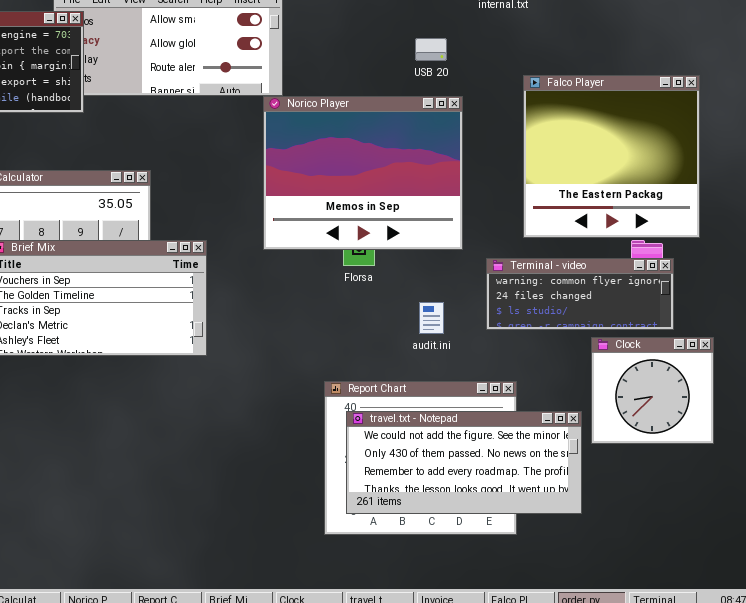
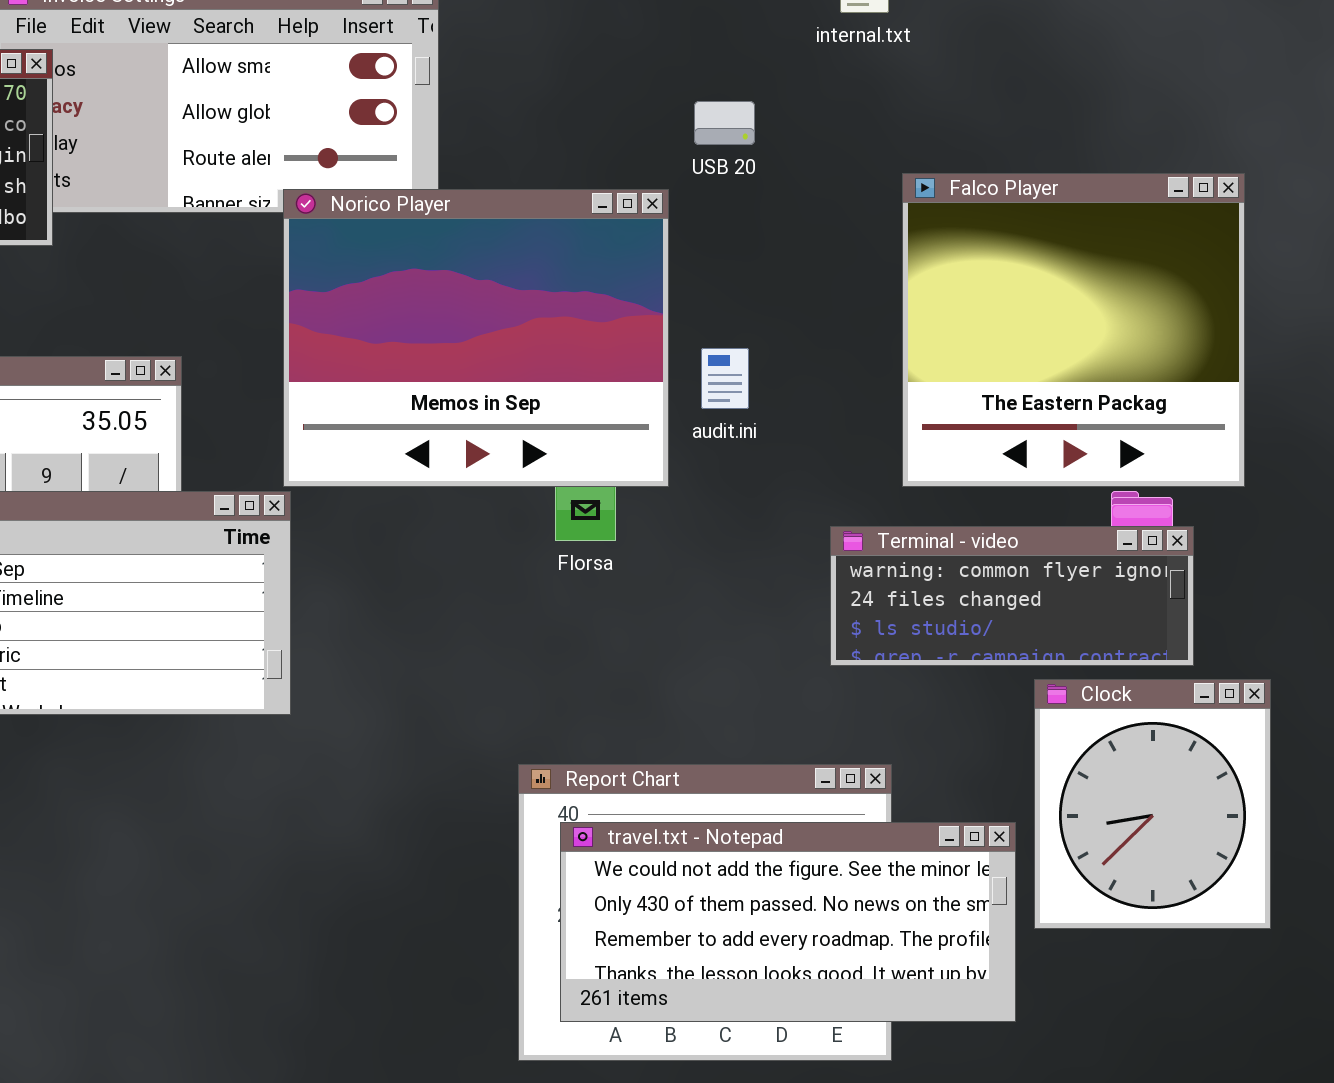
Norico Player: [263,96,463,250] -> [283,189,669,487], moved
audit.ini: [419,302,444,334] -> [701,348,749,409], moved
Clock: [591,337,714,444] -> [1034,679,1271,929], resized

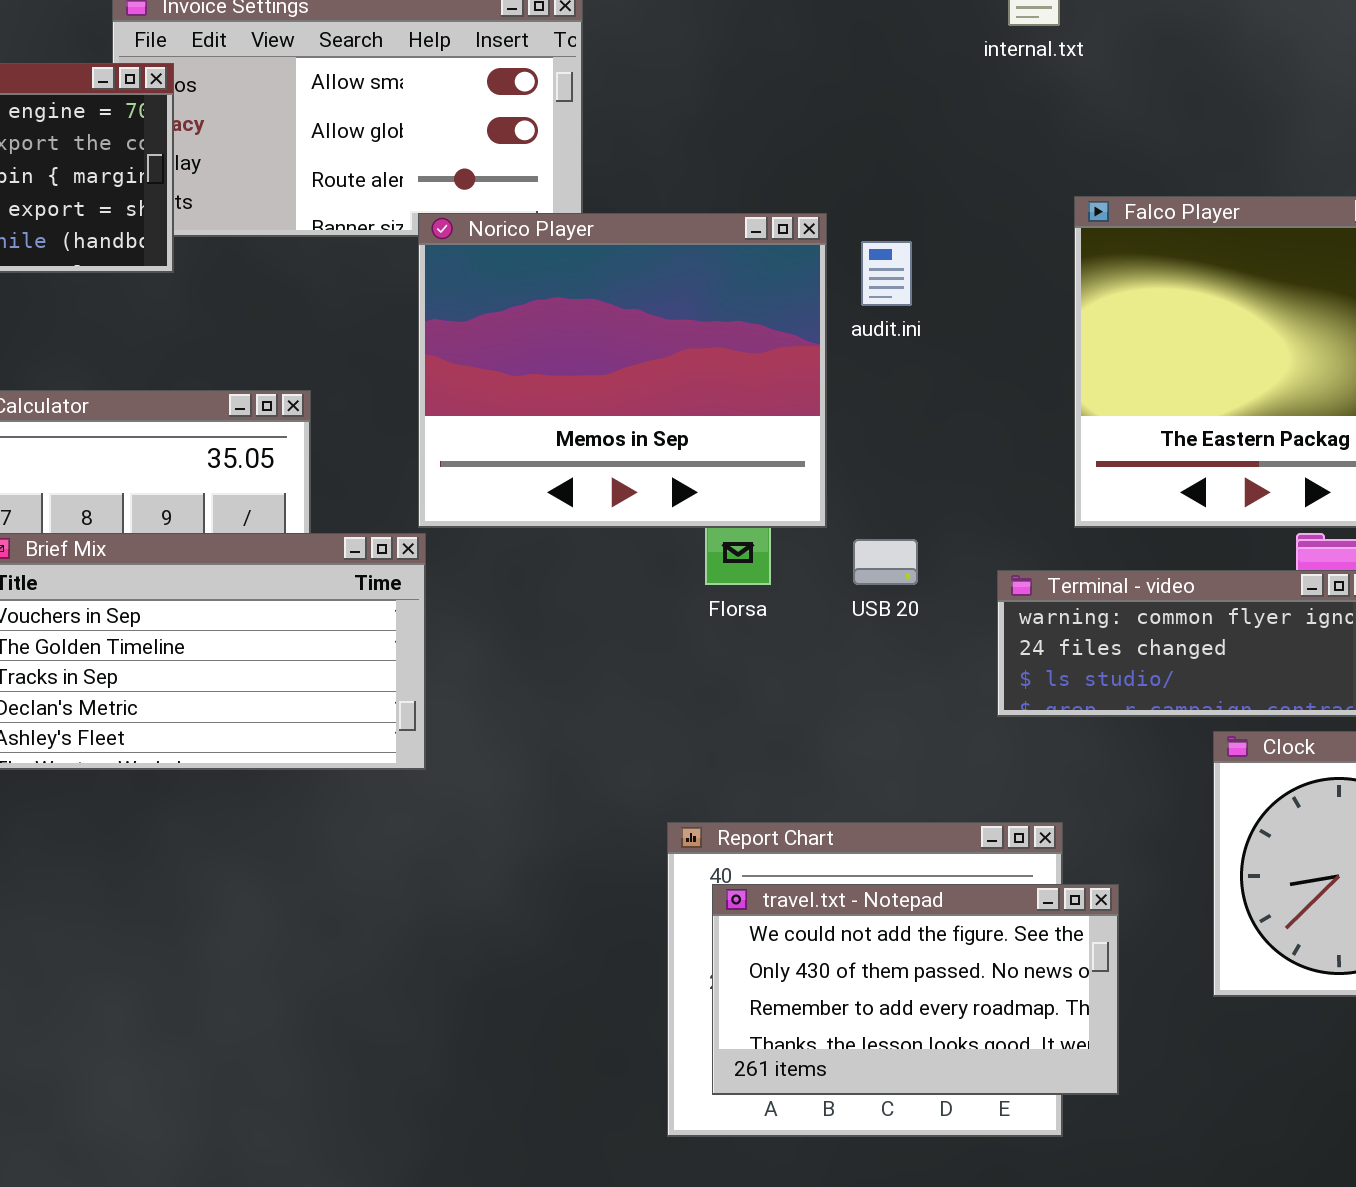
USB 20: [694,101,755,145] -> [853,539,918,585], moved
audit.ini: [701,348,749,409] -> [861,241,912,306], moved
travel.txt - Notepad: [560,822,1016,1022] -> [712,884,1119,1095], resized

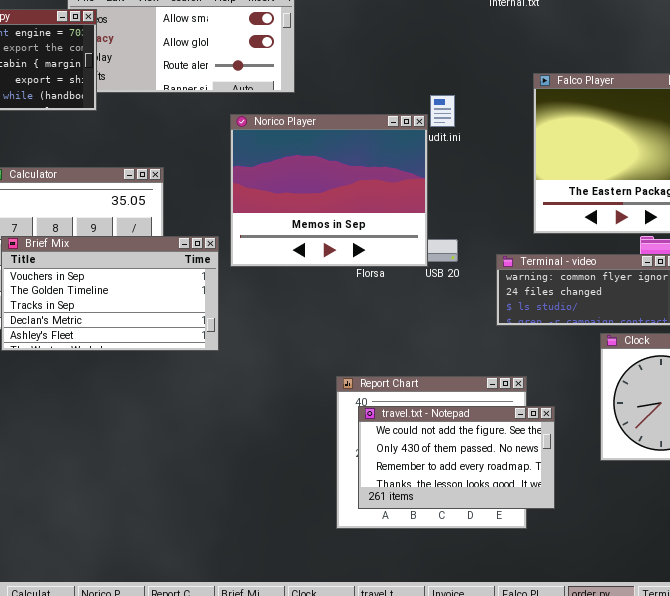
Norico Player: [418,213,827,528] -> [230,114,428,267], moved

